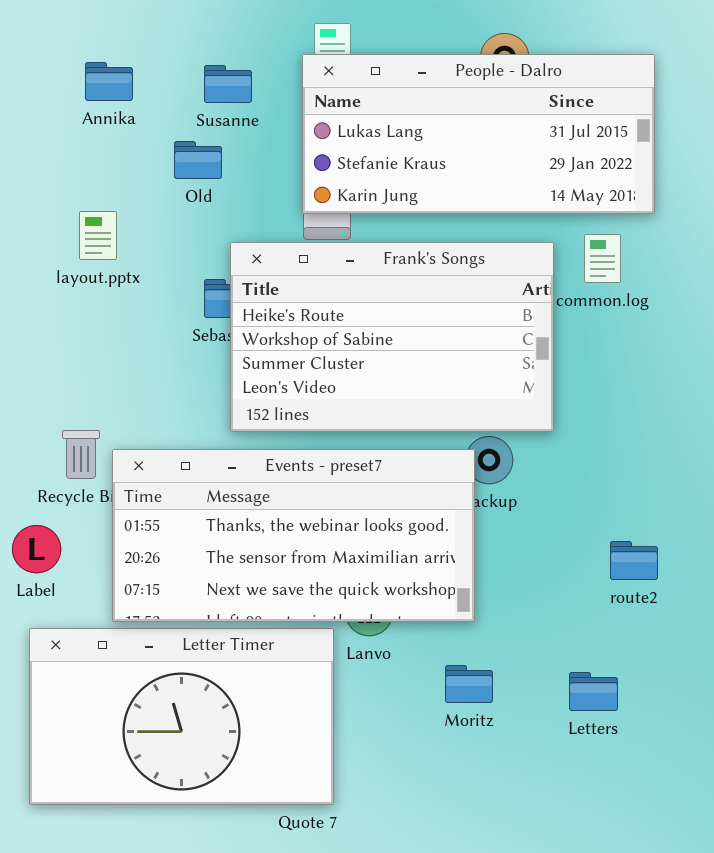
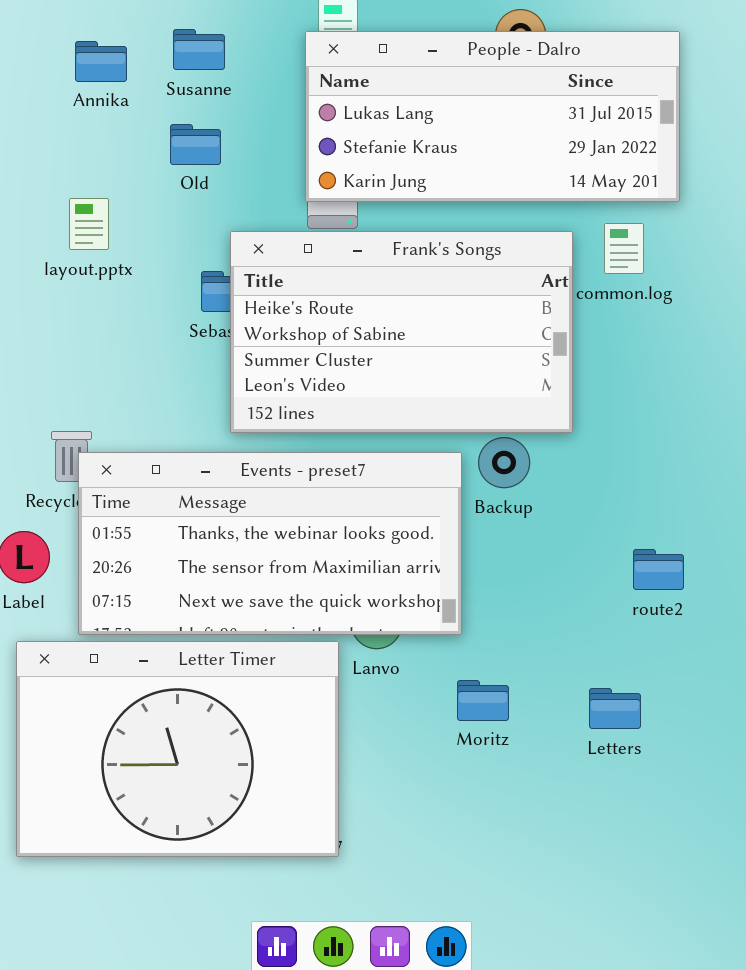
Susanne: [204,65,252,103] -> [173,29,225,70], moved
Events - preset7: [112,449,475,622] -> [78,452,462,635], moved
Letter Timer: [29,628,334,805] -> [16,641,339,857], resized

